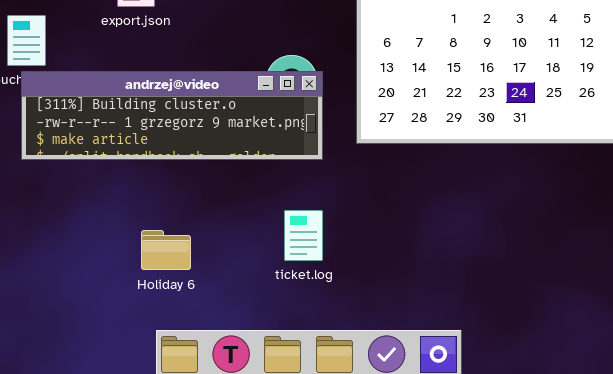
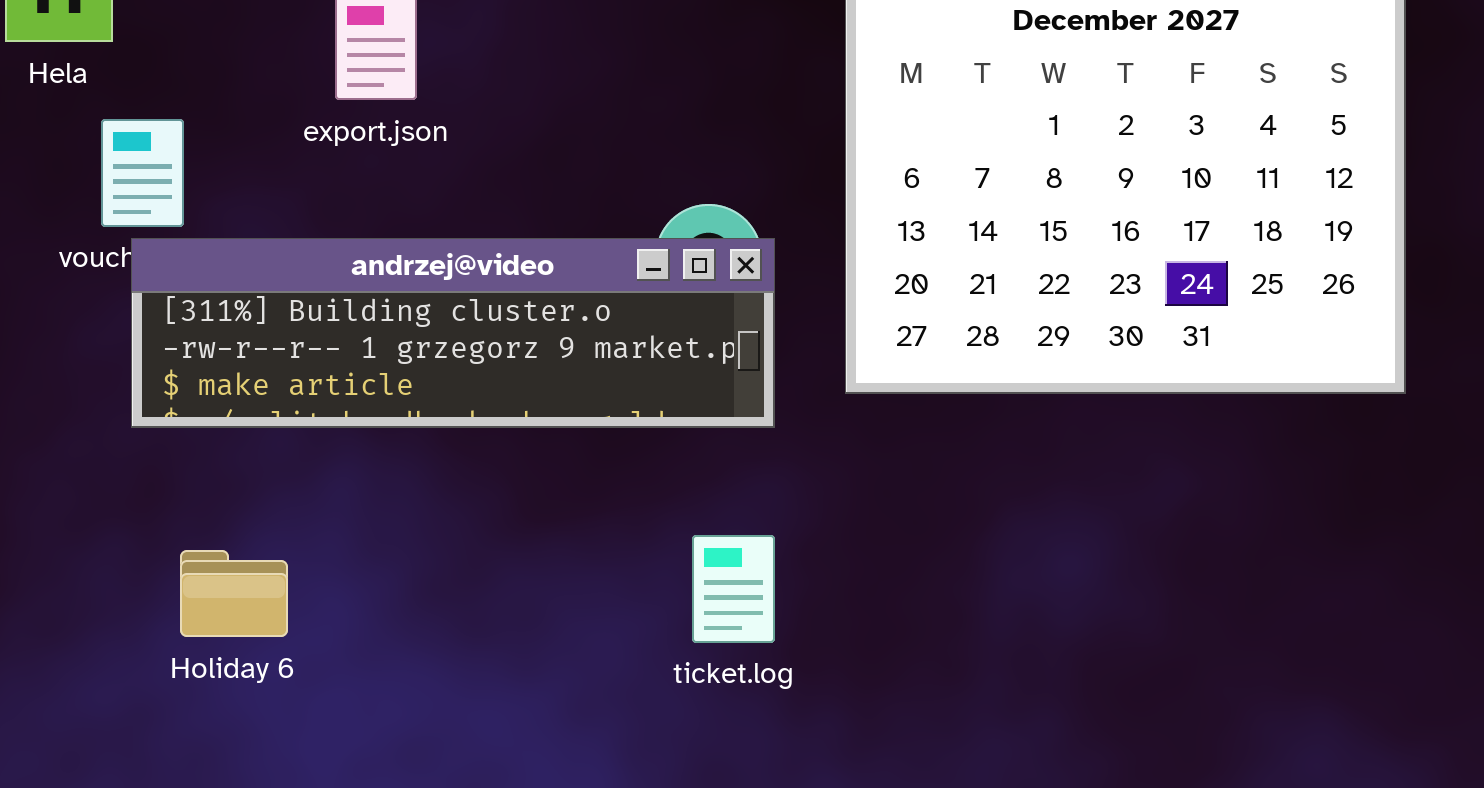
Holiday 6: [141,230,191,270] -> [180,550,288,637], moved

